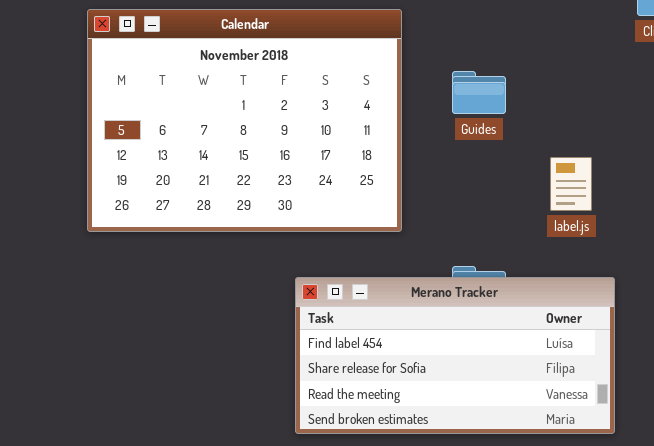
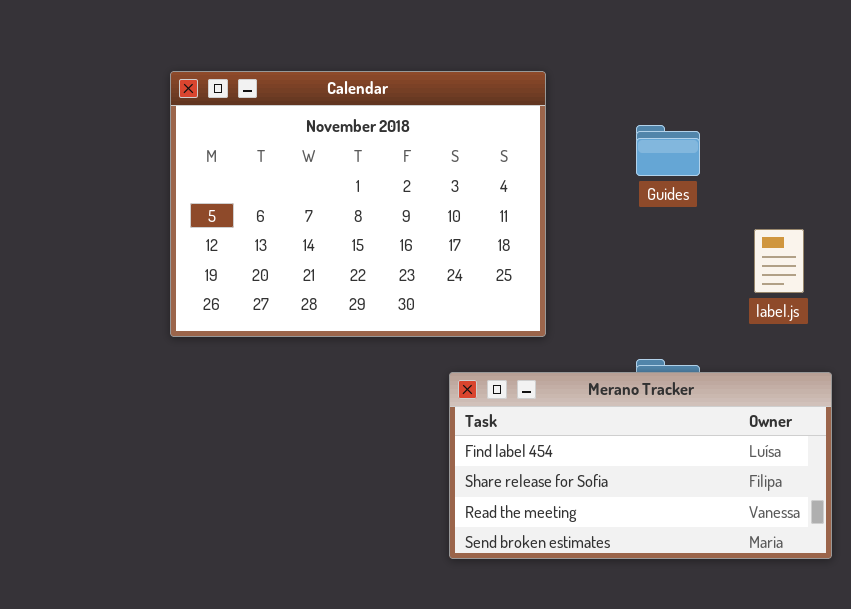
Calendar: [87,9,402,232] -> [170,71,546,337], moved

